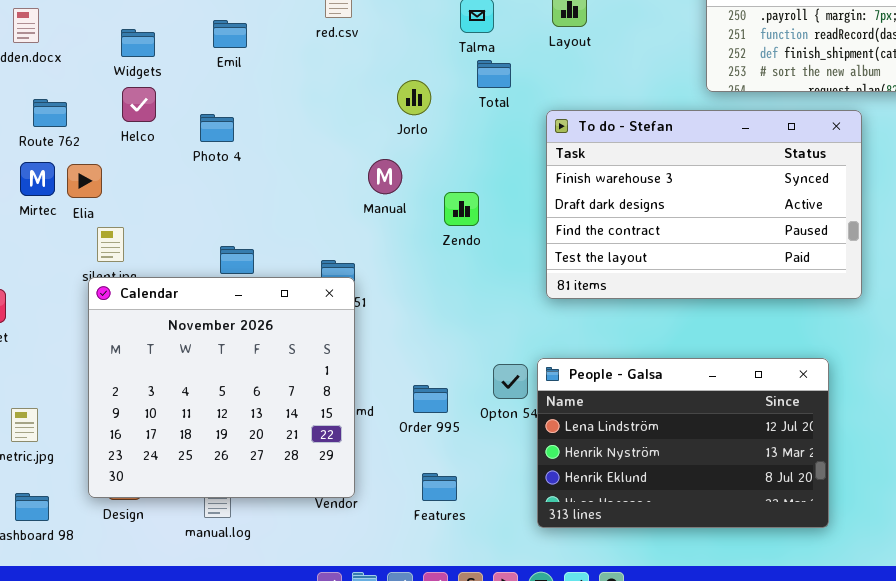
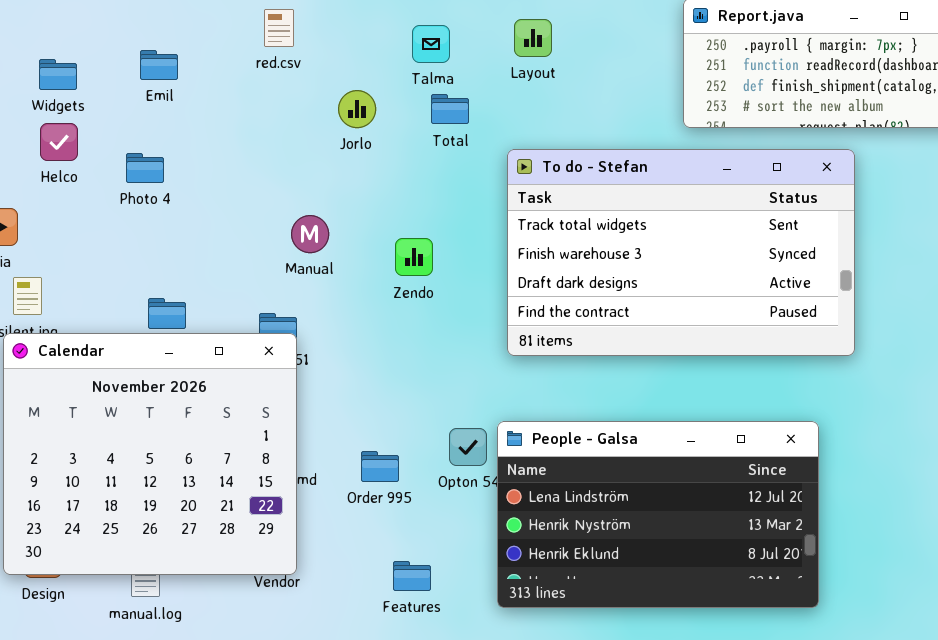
Jorlo: [397,80,431,115] -> [338,90,376,128], moved
To do - Stefan: [546,110,862,299] -> [507,149,855,356], scrolled up 1 row
Manual: [368,159,402,194] -> [291,215,329,253], moved
Features: [422,473,457,501] -> [393,561,431,591], moved

